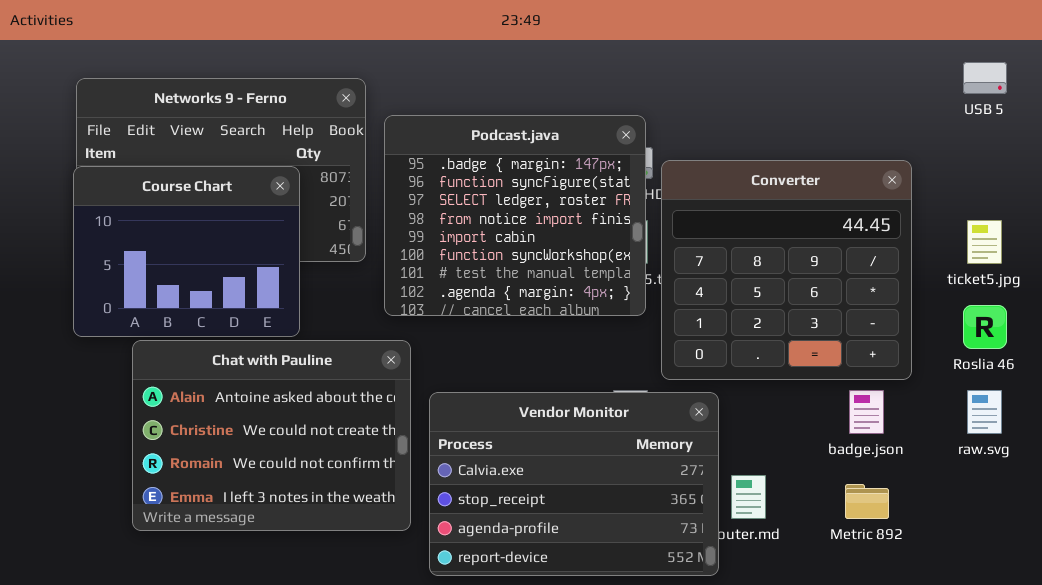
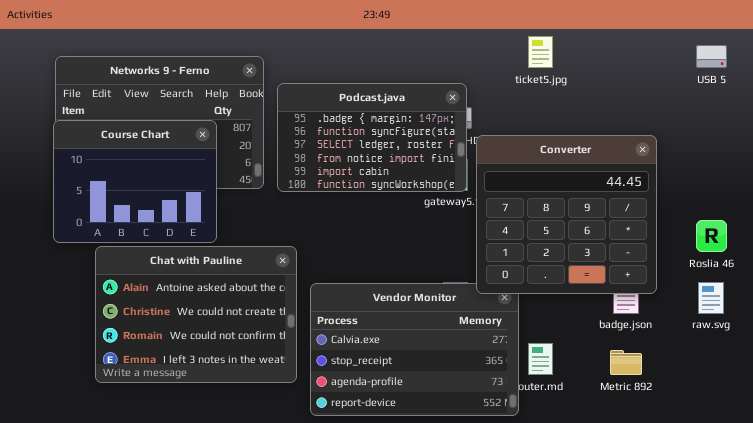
Podcast.java: [384,115,646,316] -> [277,83,467,192], resized
Converter: [661,160,912,380] -> [476,135,657,294], moved
ticket5.jpg: [967,220,1002,264] -> [528,36,553,68], moved

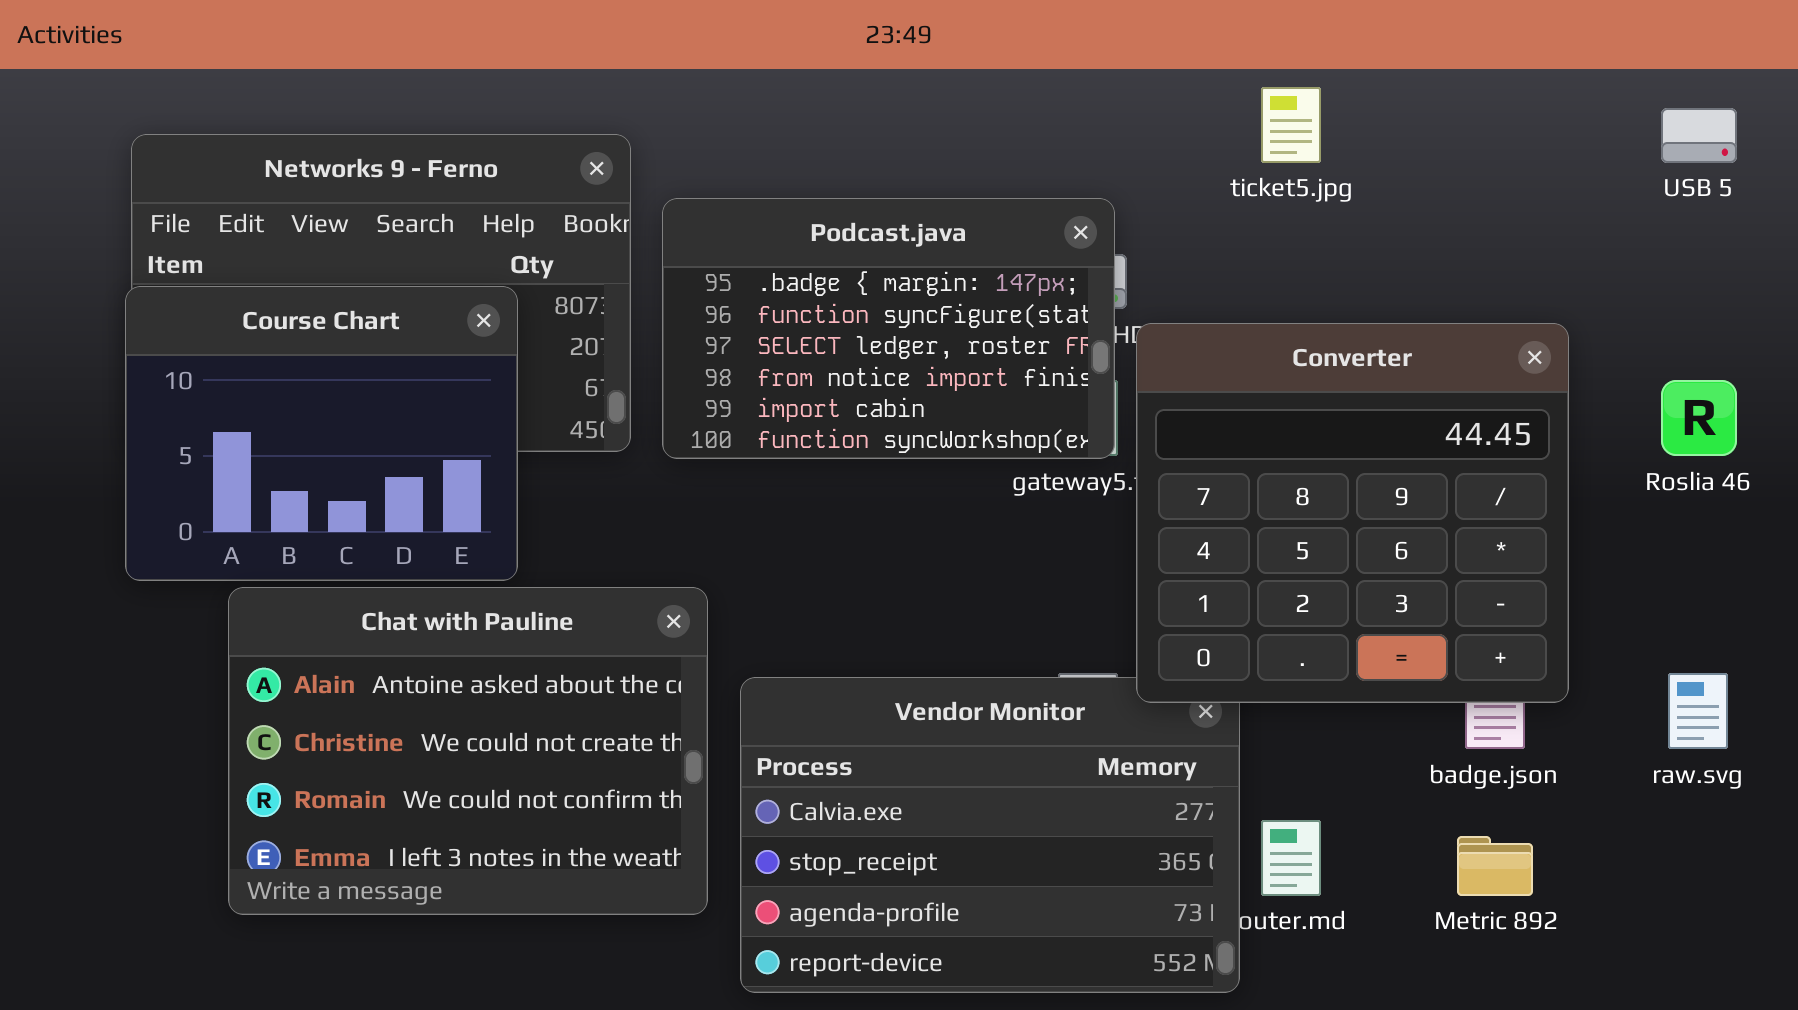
Roslia 46: [696,220,727,252] -> [1661,380,1737,456], moved

